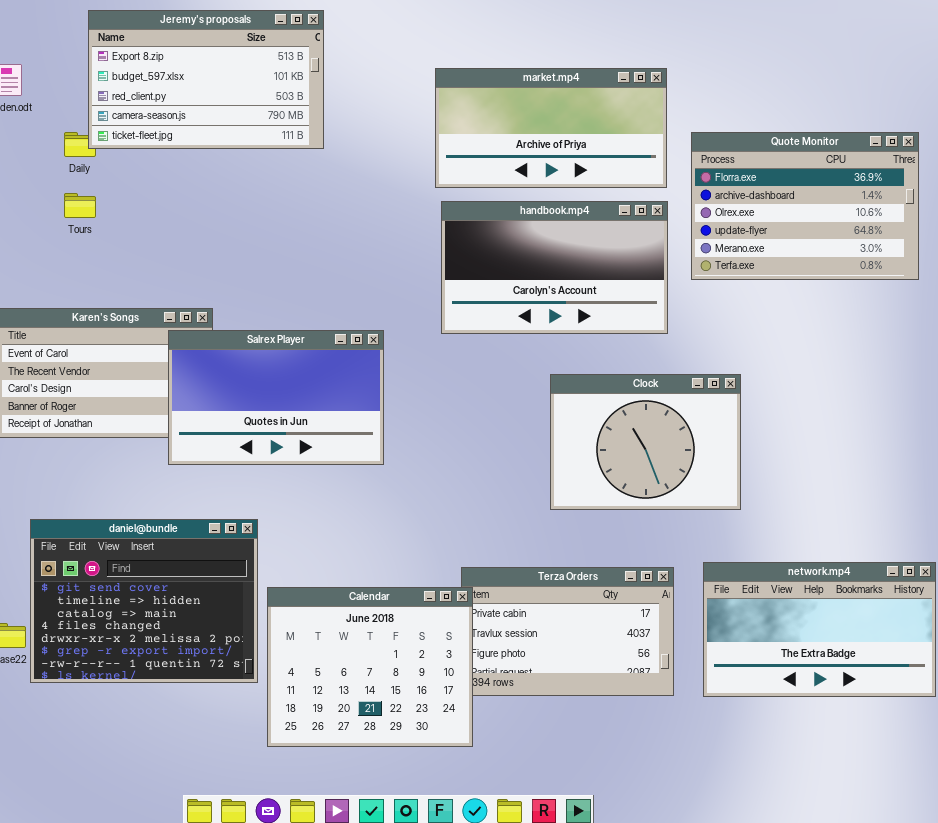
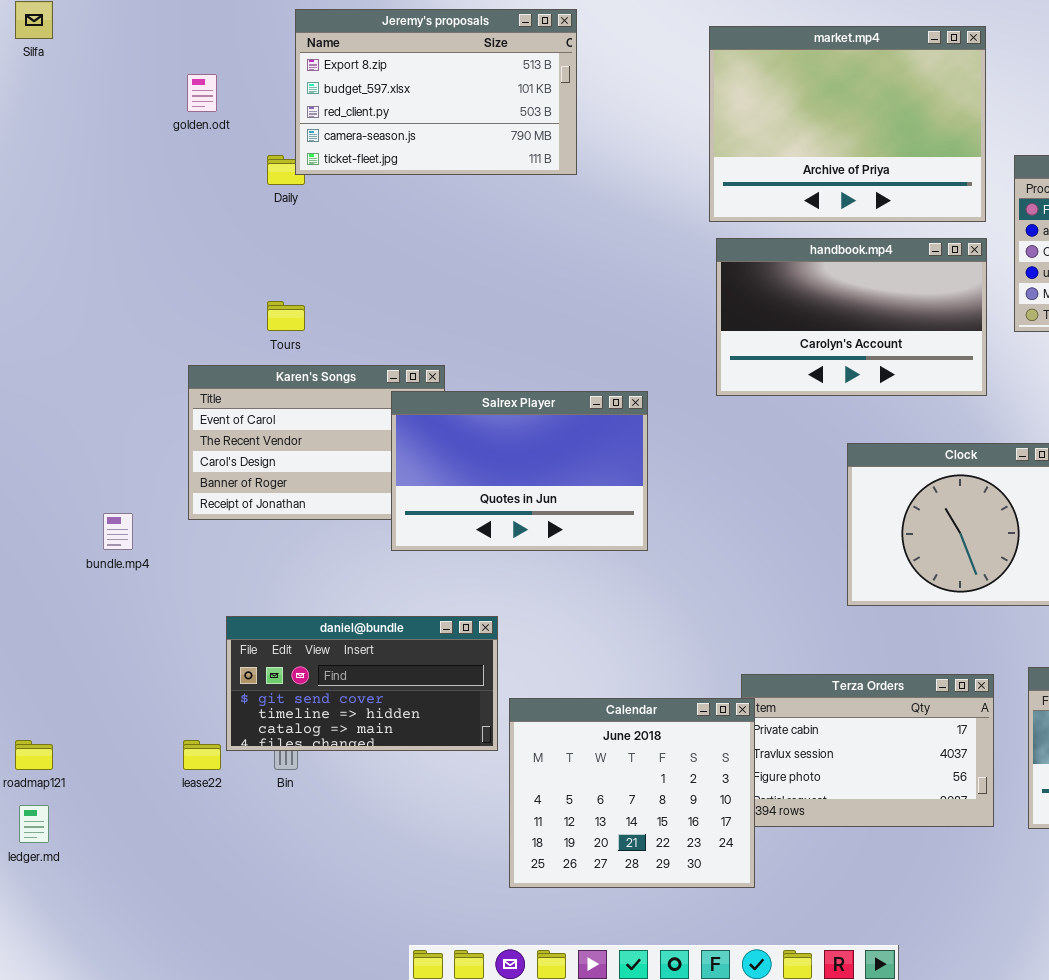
market.mp4: [435,68,667,188] -> [709,26,986,222], resized
Tours: [64,193,96,218] -> [267,301,305,331], moved
daniel@bundle: [30,519,258,683] -> [226,616,498,751], resized

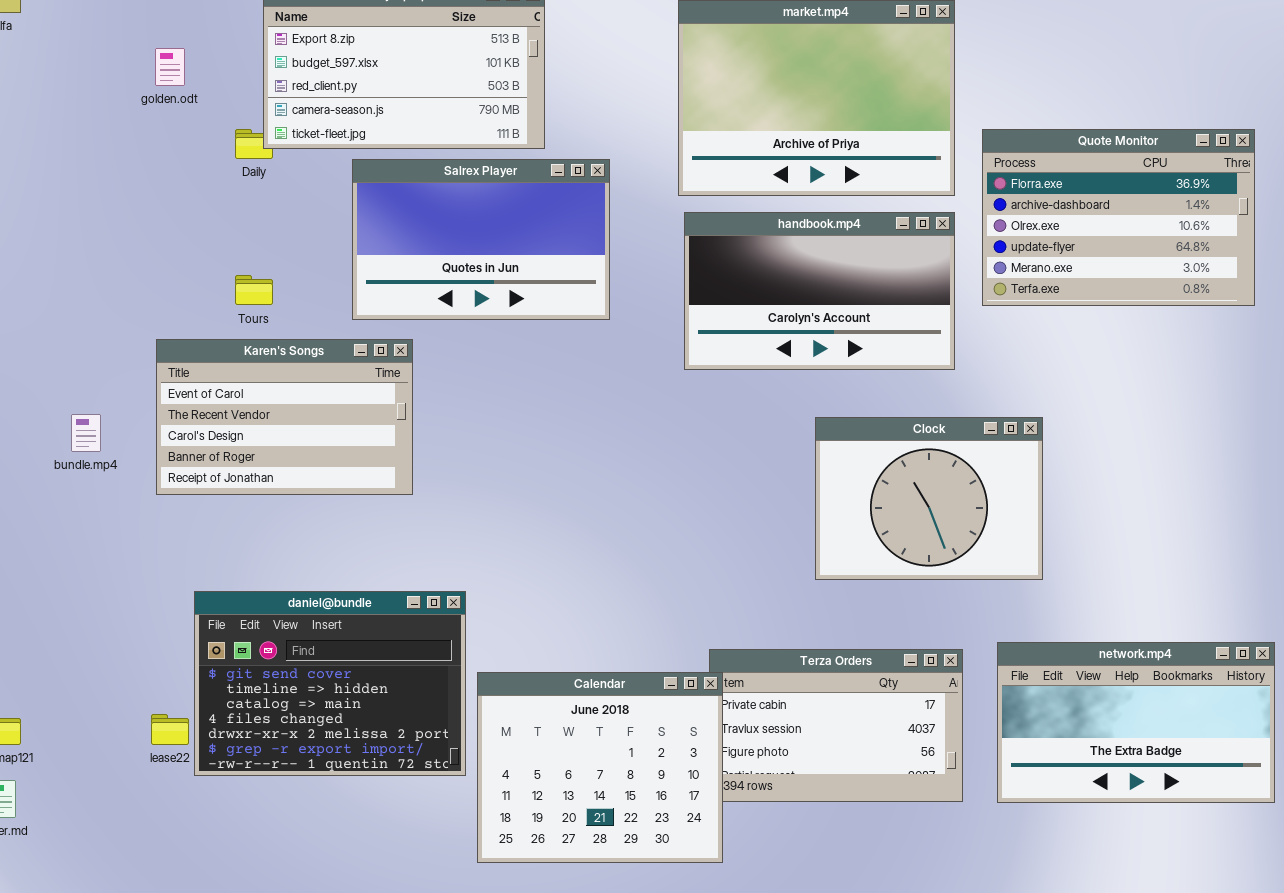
Salrex Player: [391,391,648,551] -> [352,159,610,320], moved
bundle.mp4: [103,513,133,550] -> [71,414,101,452], moved
daniel@bundle: [226,616,498,751] -> [194,591,466,776], resized

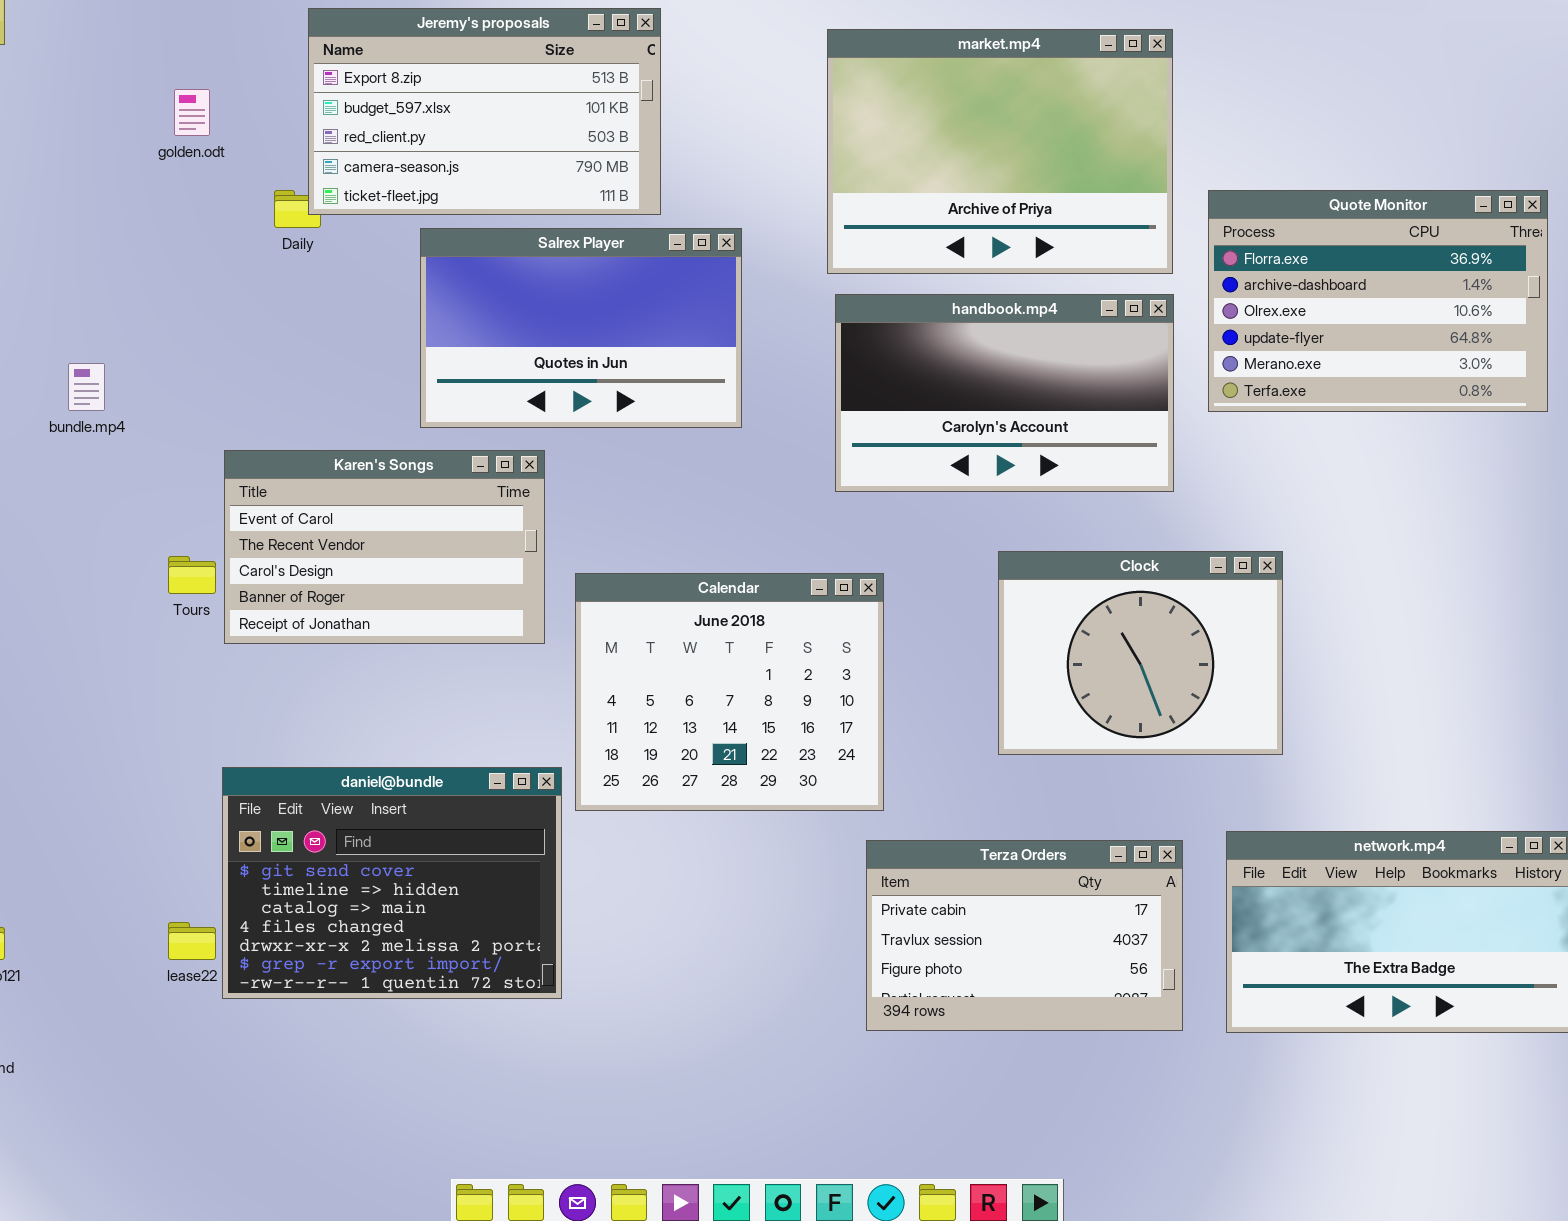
Tours: [235,275,273,305] -> [168,556,216,594], moved
Karen's Songs: [156,339,413,495] -> [224,450,545,644], moved
bundle.mp4: [71,414,101,452] -> [68,363,105,411], moved
Calendar: [477,672,723,863] -> [575,573,884,811], moved

